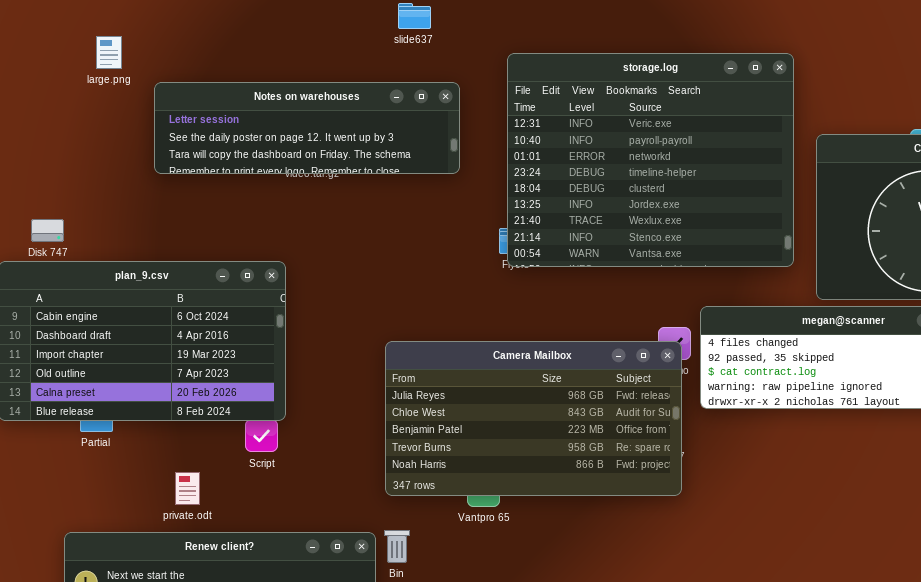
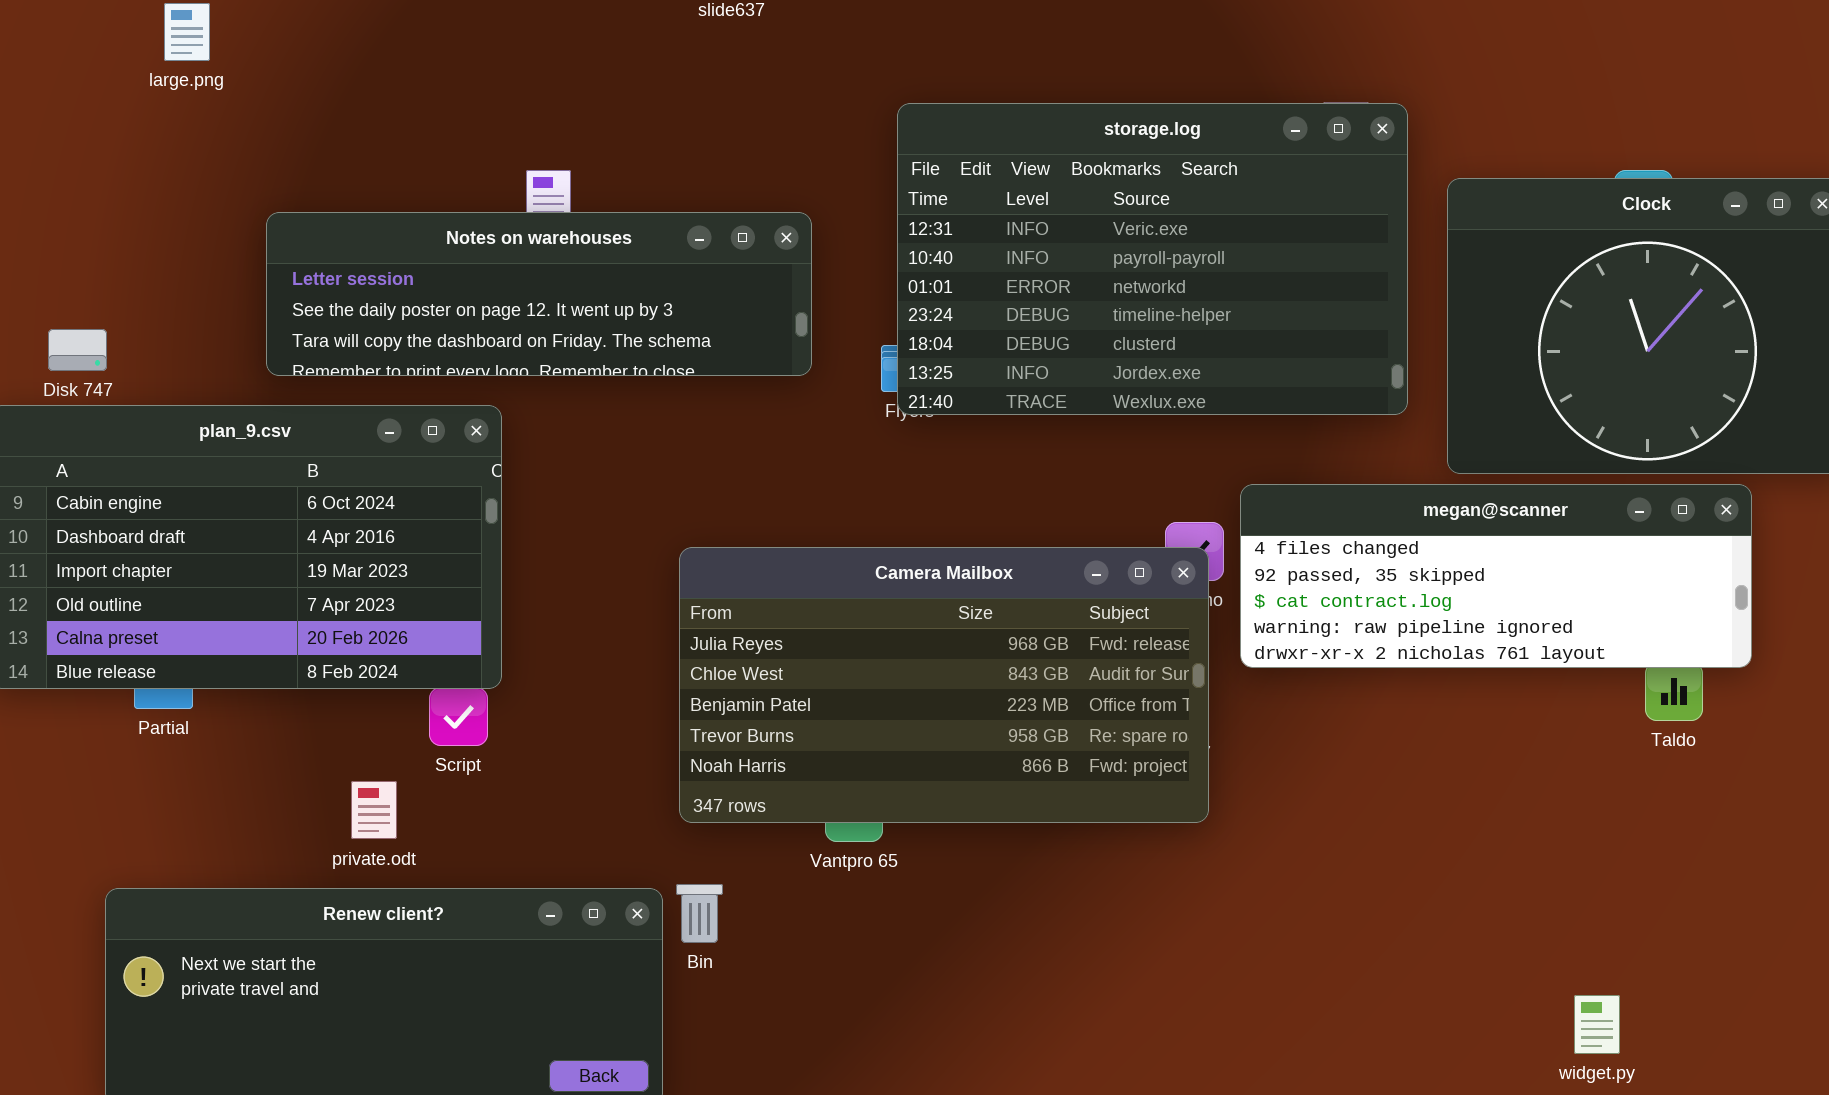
storage.log: [507,53,794,267] -> [897,103,1408,415], resized
Notes on warehouses: [154,82,460,174] -> [266,212,812,376], moved
private.odt: [175,472,200,505] -> [351,781,397,839], moved

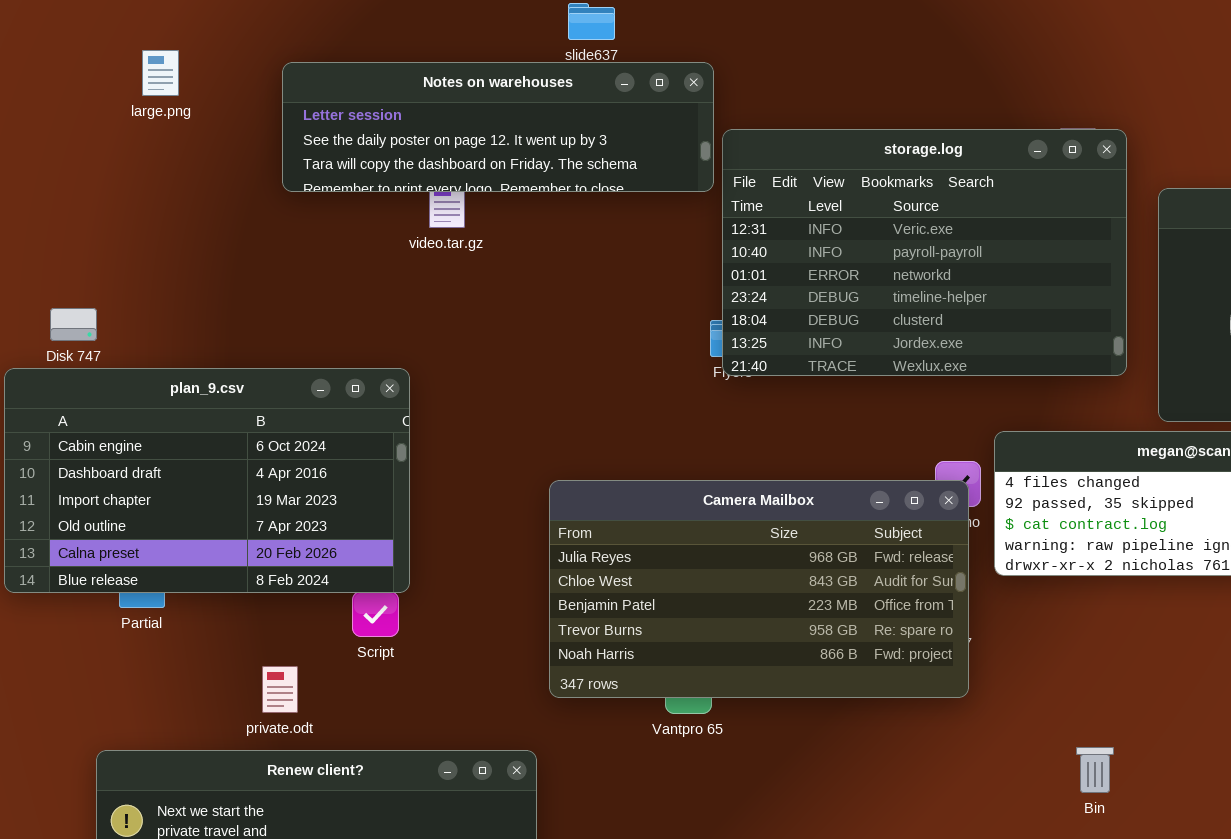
Notes on warehouses: [266,212,812,376] -> [282,62,714,192], moved
private.odt: [351,781,397,839] -> [262,666,298,713], moved
Bin: [676,884,723,943] -> [1076,747,1114,793], moved

